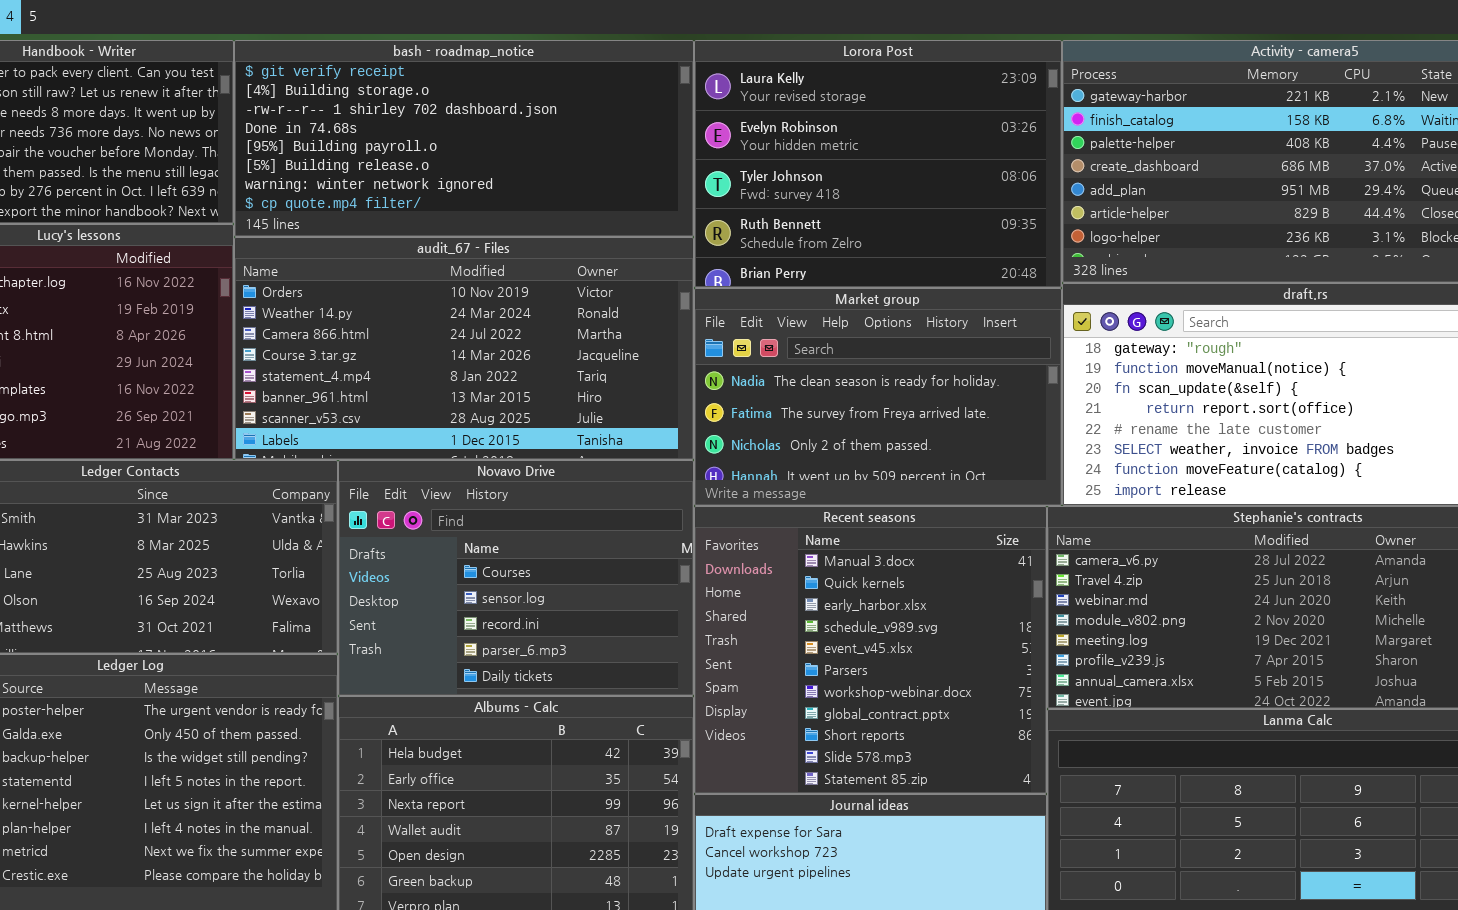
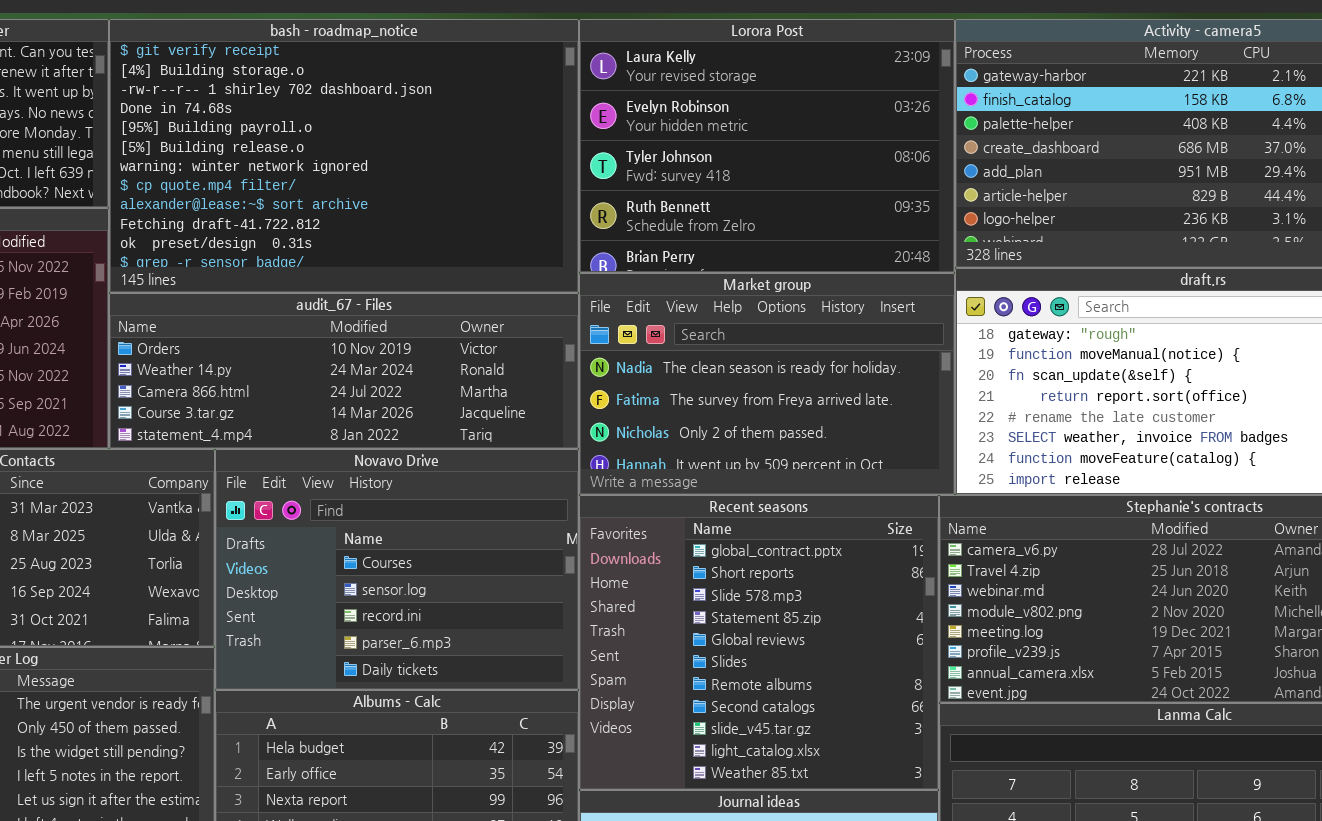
bash - roadmap_notice: [234,40,694,237] -> [109,19,579,293], resized
audit_67 - Files: [234,237,694,460] -> [109,293,579,449], resized
Recent seasons: [694,506,1047,794] -> [579,495,939,790], scrolled down 7 rows

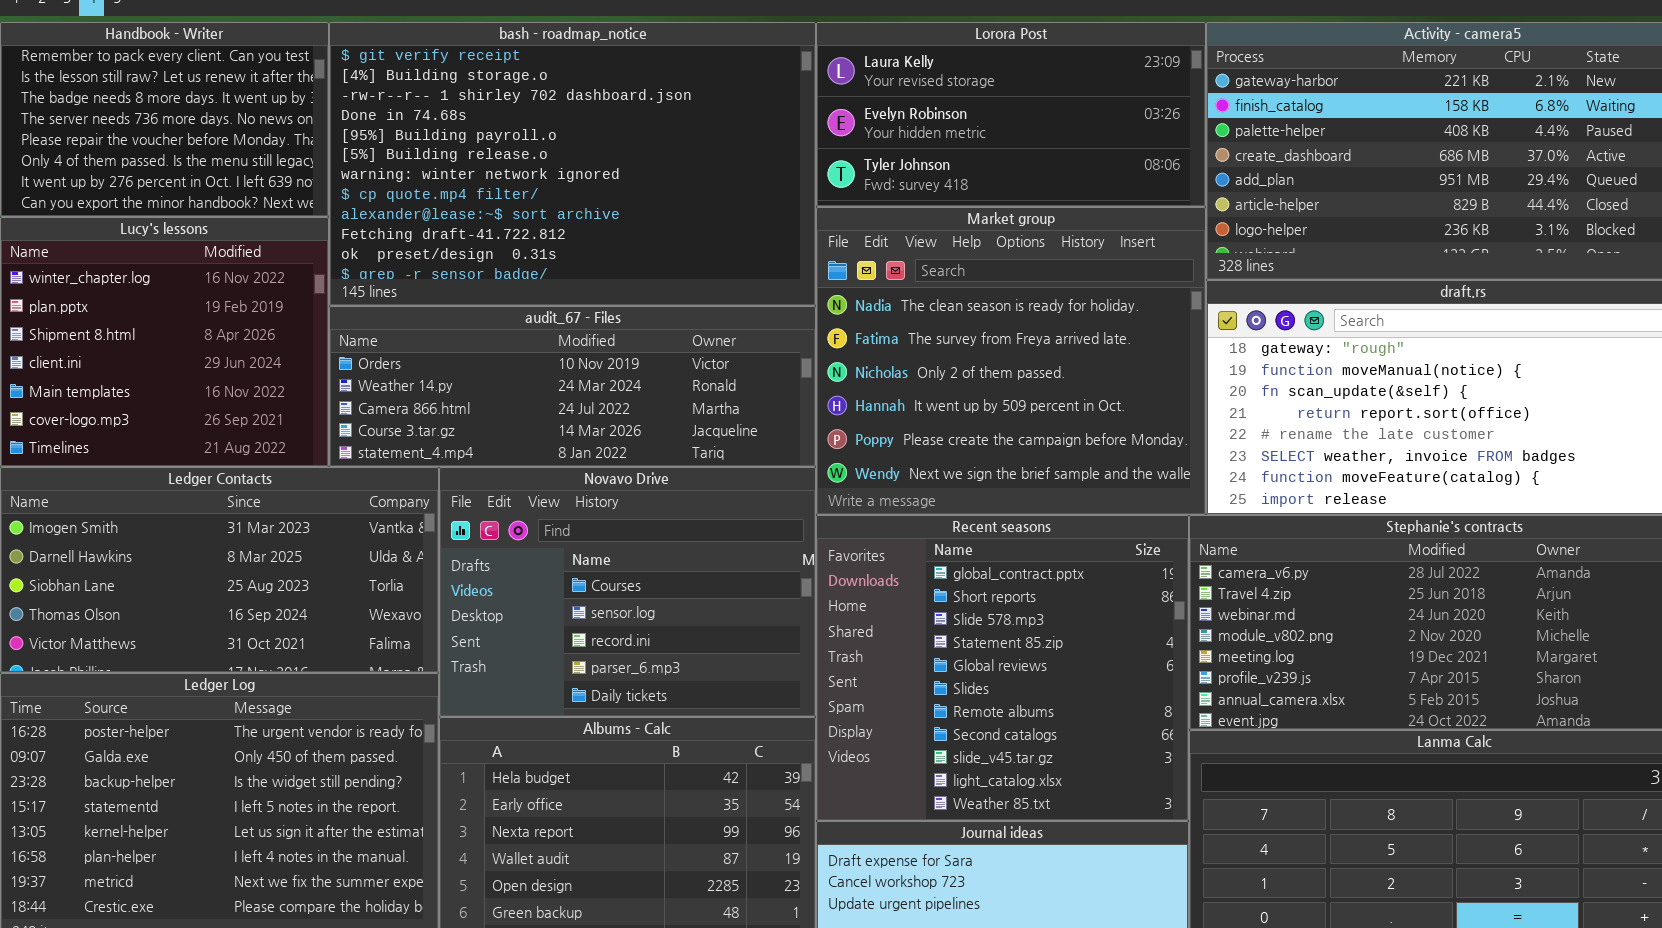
Lorora Post: [579,19,955,273] -> [816,22,1206,207], resized
Market group: [579,273,955,495] -> [816,207,1206,515], resized

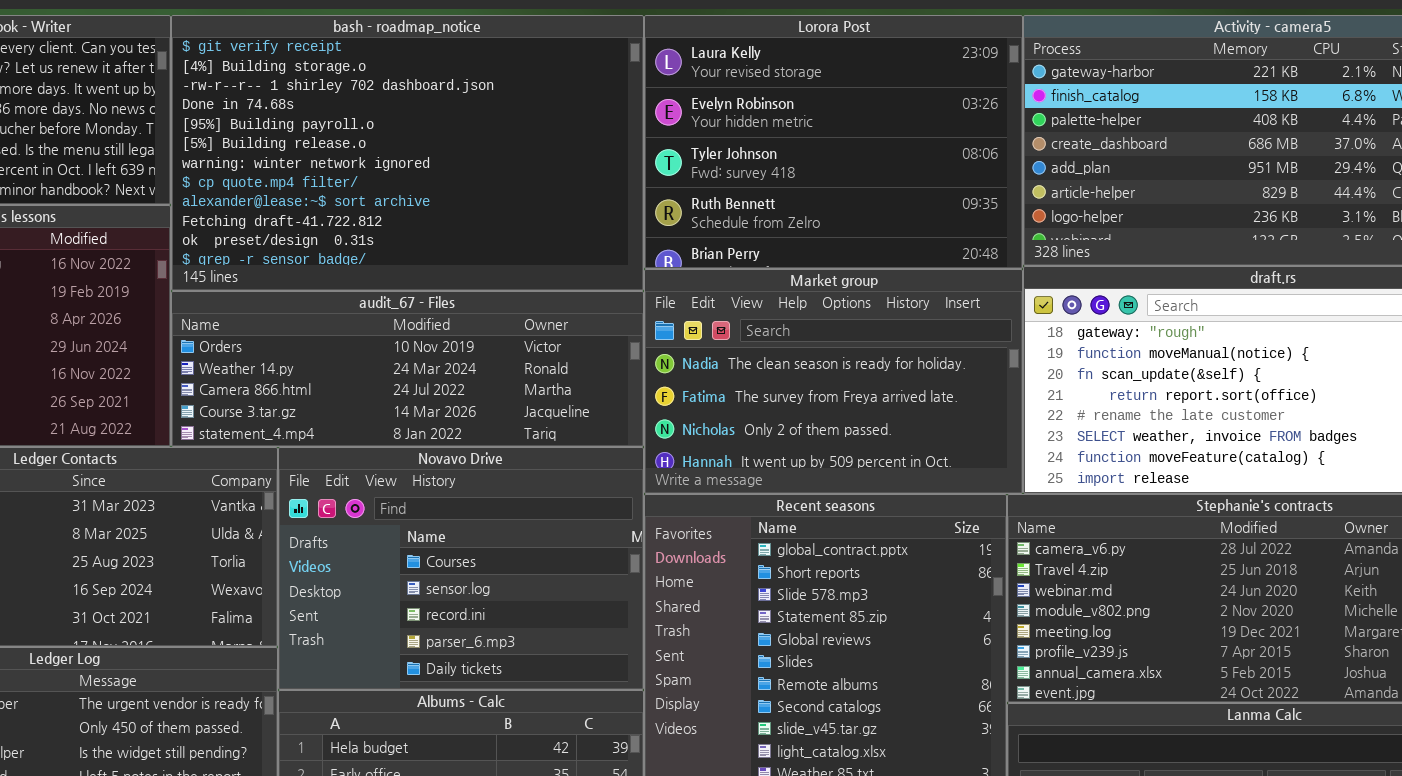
Lorora Post: [816,22,1206,207] -> [644,15,1023,269], resized
Market group: [816,207,1206,515] -> [644,269,1023,494], resized

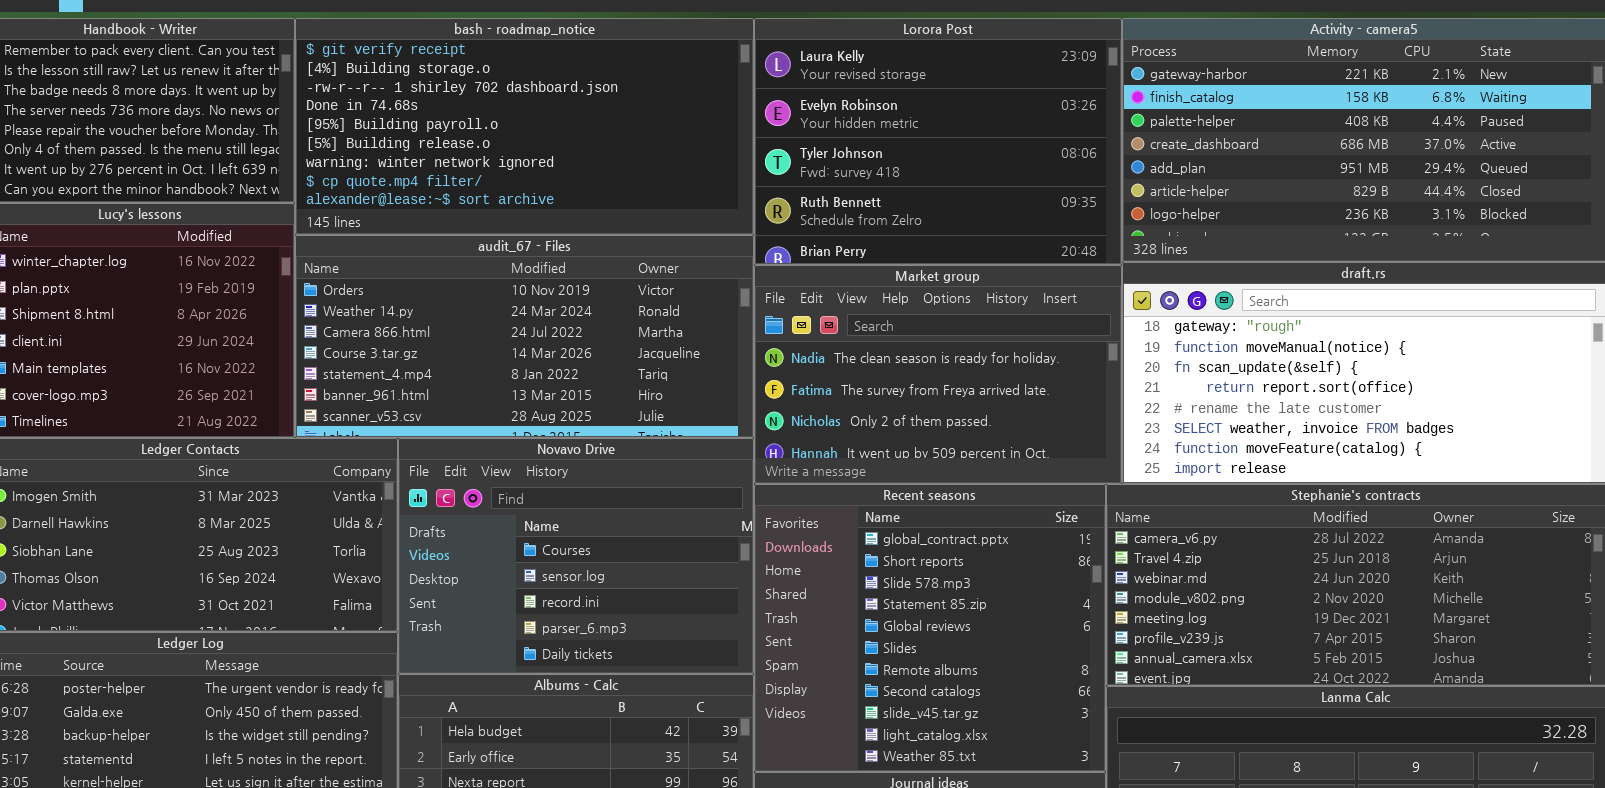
bash - roadmap_notice: [171,15,644,291] -> [295,18,754,235], resized
audit_67 - Files: [171,291,644,447] -> [295,235,754,438], resized

